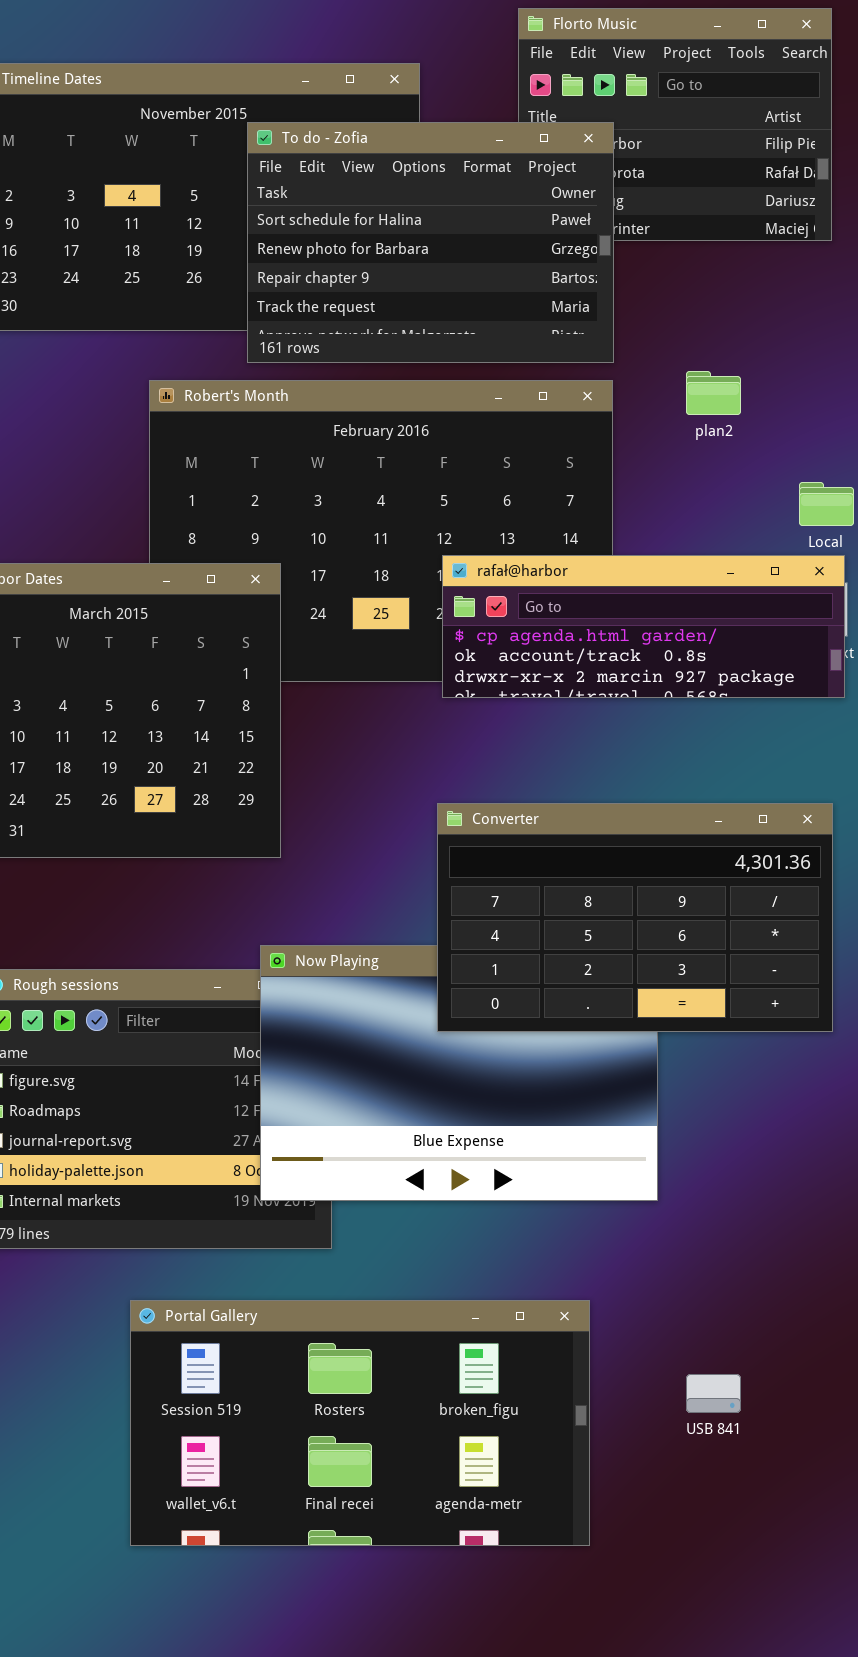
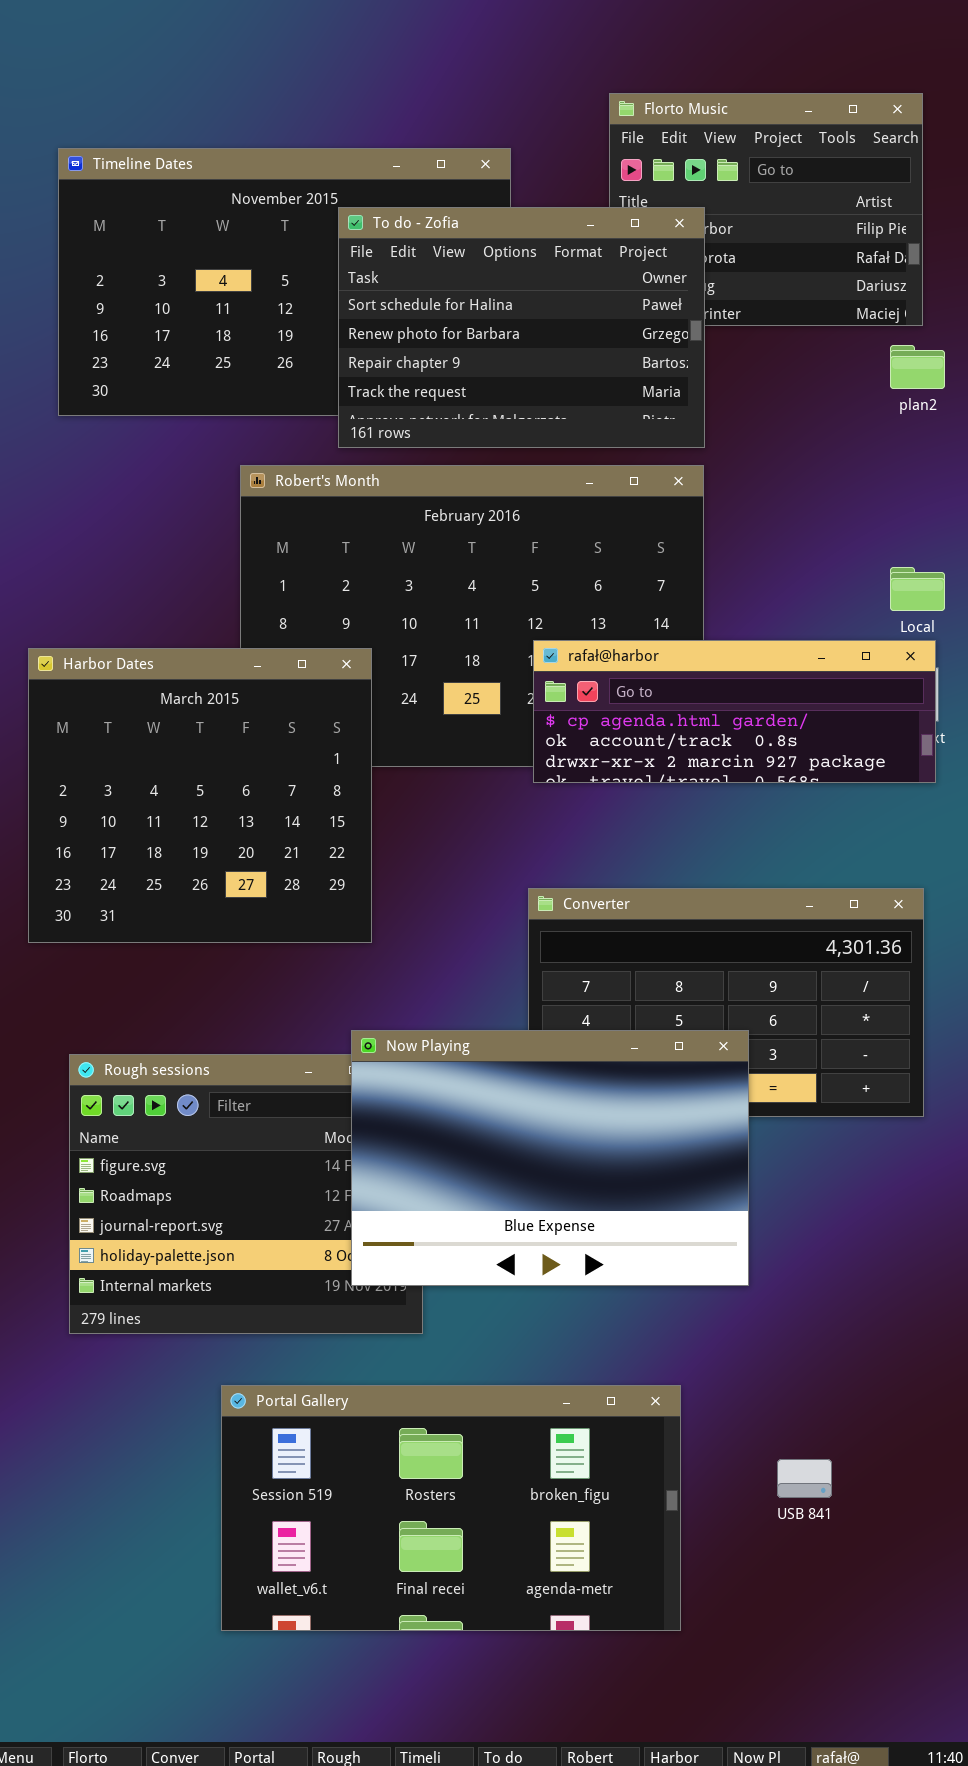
plan2: [686,371,741,415] -> [890,345,945,389], moved
Now Playing: [260,945,658,1201] -> [351,1030,749,1286], raised

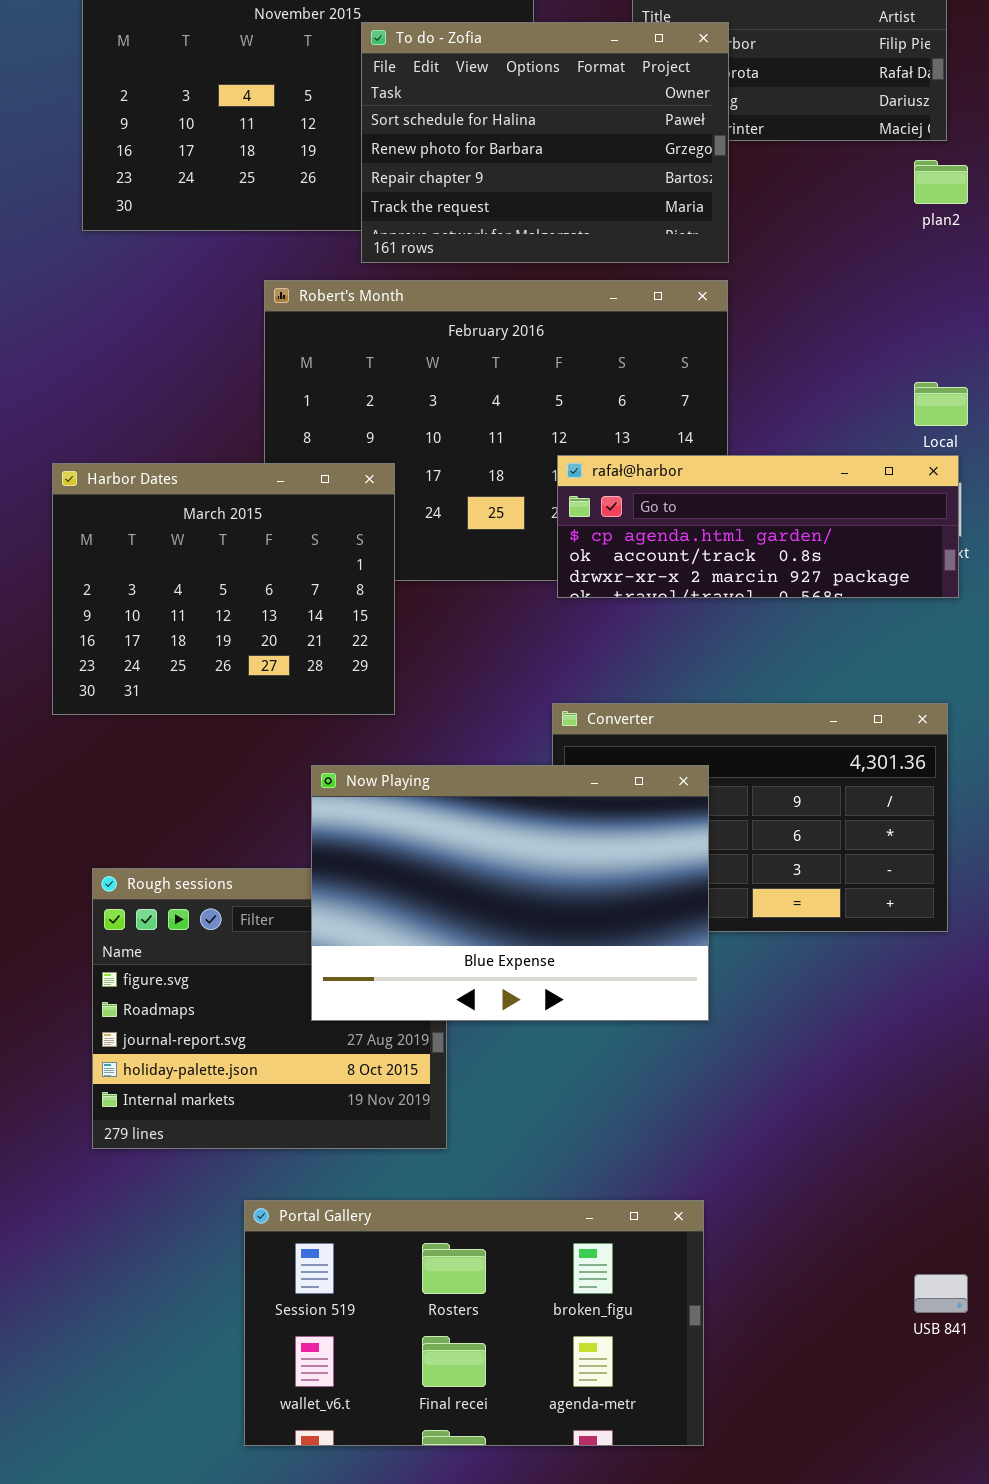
Harbor Dates: [28,648,372,943] -> [52,463,395,715], resized
Now Playing: [351,1030,749,1286] -> [311,765,709,1021], moved
USB 841: [777,1459,832,1498] -> [914,1274,968,1313], moved

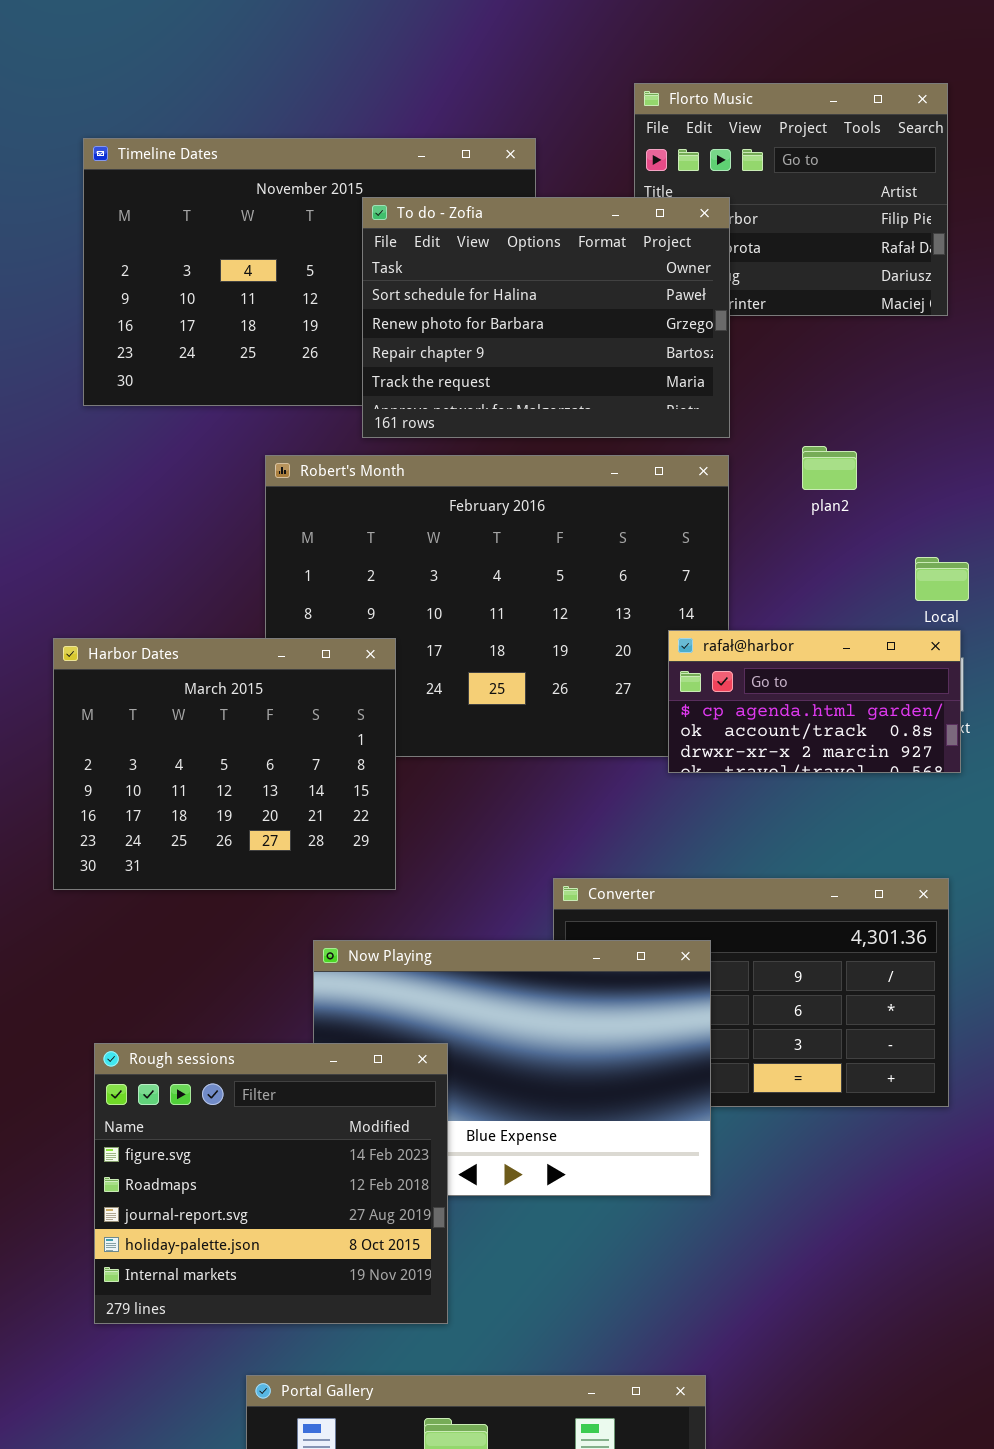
plan2: [914,160,968,204] -> [802,446,857,490], moved
rafał@harbor: [557,455,959,598] -> [668,630,961,773], resized
Rough sessions: [92,868,447,1149] -> [94,1043,448,1324], raised

